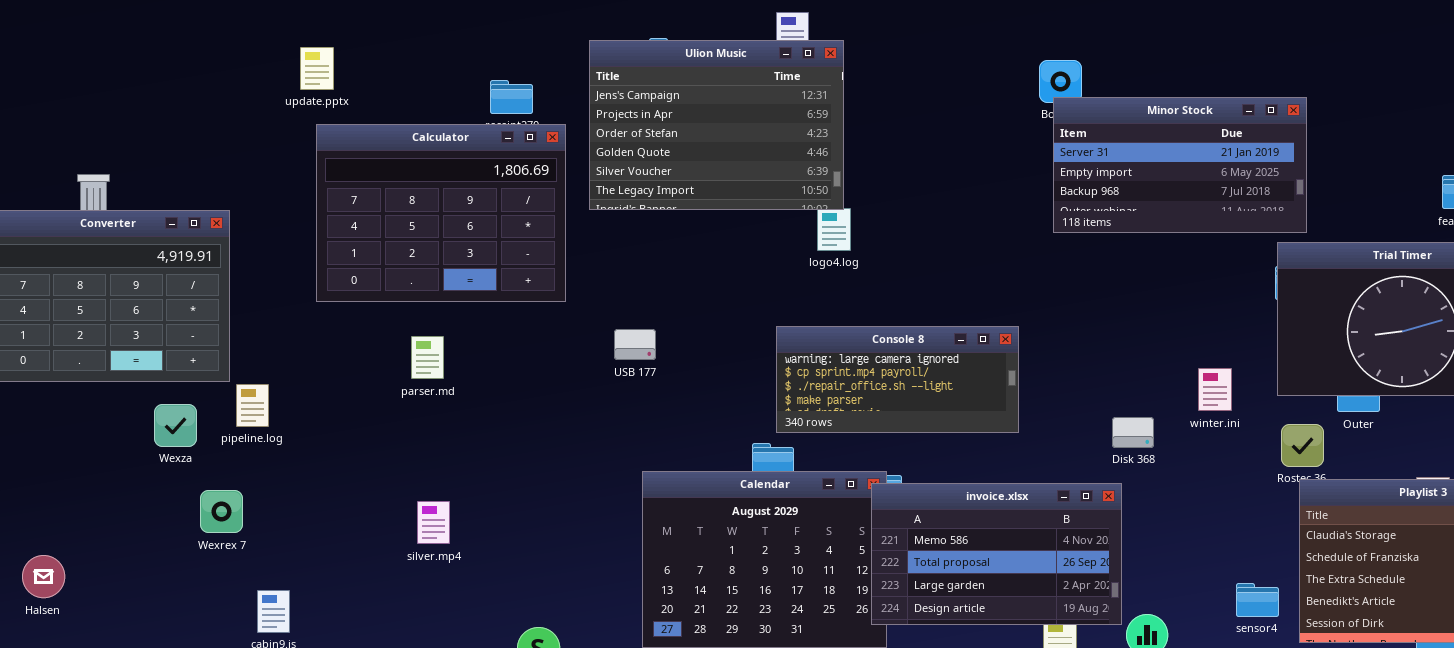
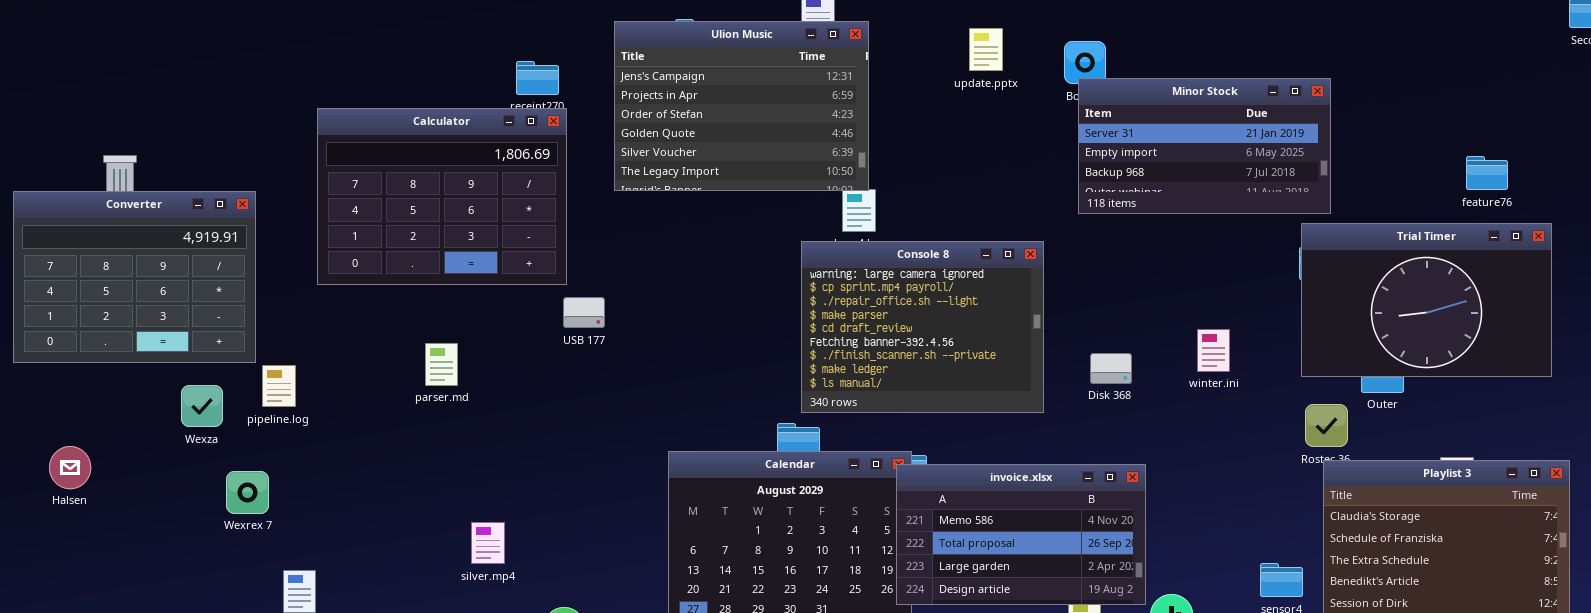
update.pptx: [300,47,334,90] -> [969,28,1003,71], moved
Calculator: [316,124,566,302] -> [317,108,567,285], moved
Console 8: [776,326,1019,433] -> [801,241,1044,413], resized
USB 177: [614,329,656,360] -> [563,297,605,328], moved
parser.md: [411,336,444,379] -> [425,343,458,386], moved
winter.ini: [1198,368,1232,411] -> [1197,329,1230,372], moved
Disk 368: [1112,417,1154,448] -> [1090,353,1132,384], moved
silver.mp4: [417,501,450,544] -> [471,522,505,564], moved
Halsen: [22,555,65,598] -> [49,446,91,489], moved

